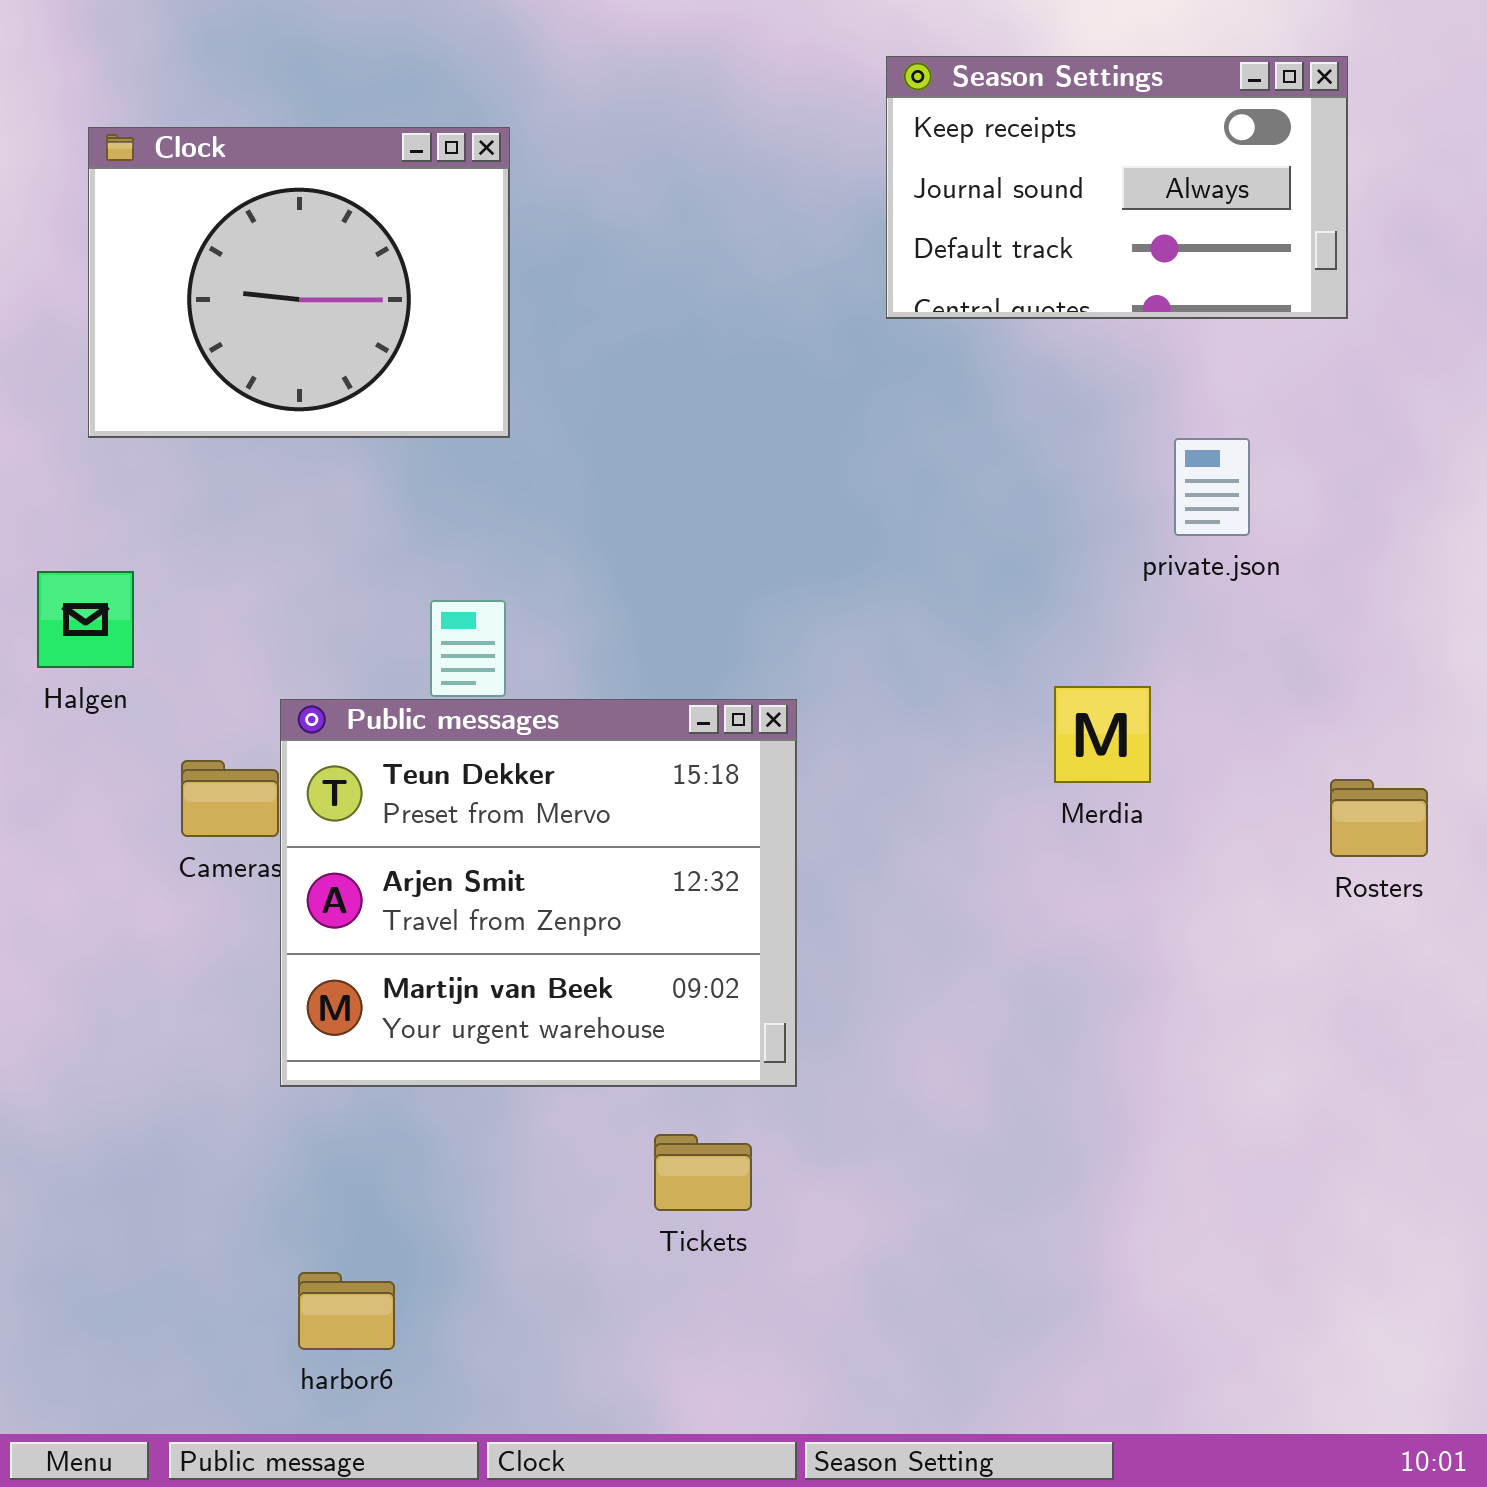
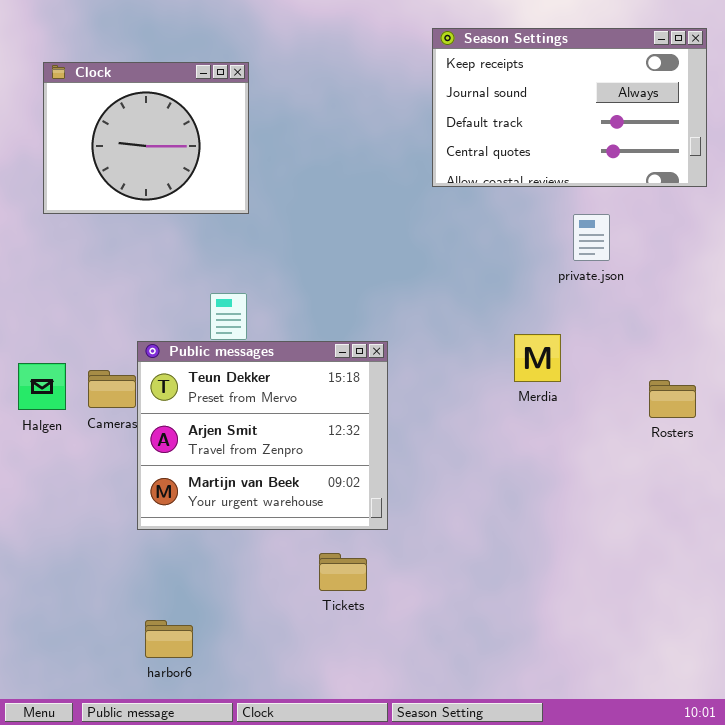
Season Settings: [886,56,1348,319] -> [432,28,707,187], resized
Halgen: [37,571,134,668] -> [18,363,66,410], moved

